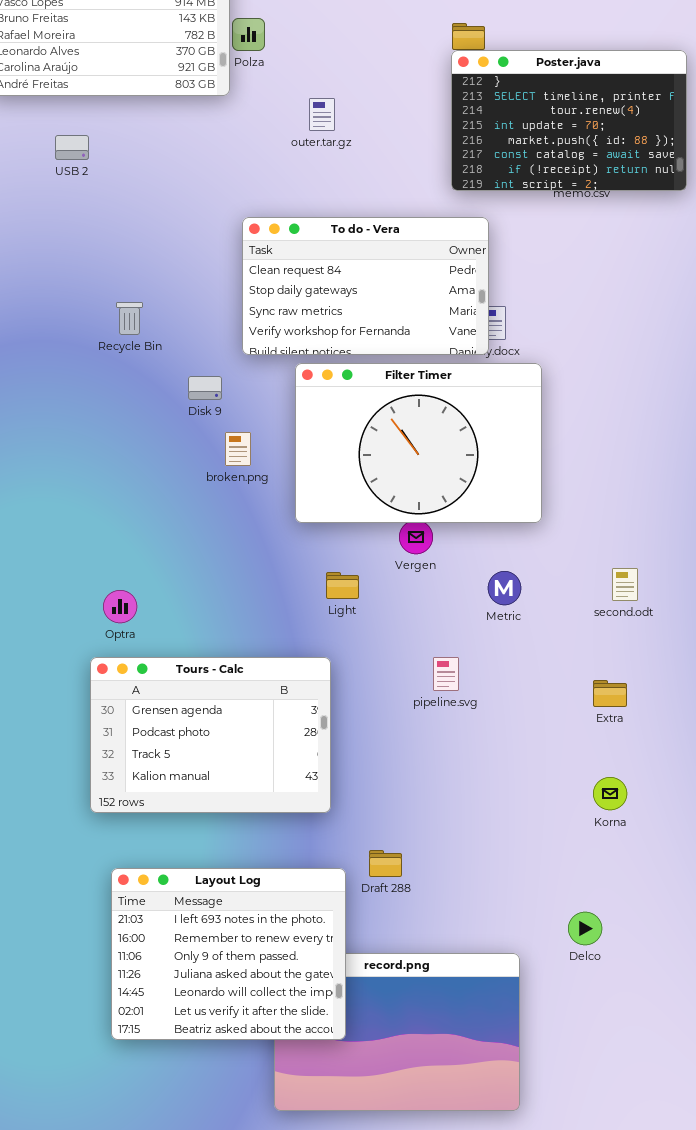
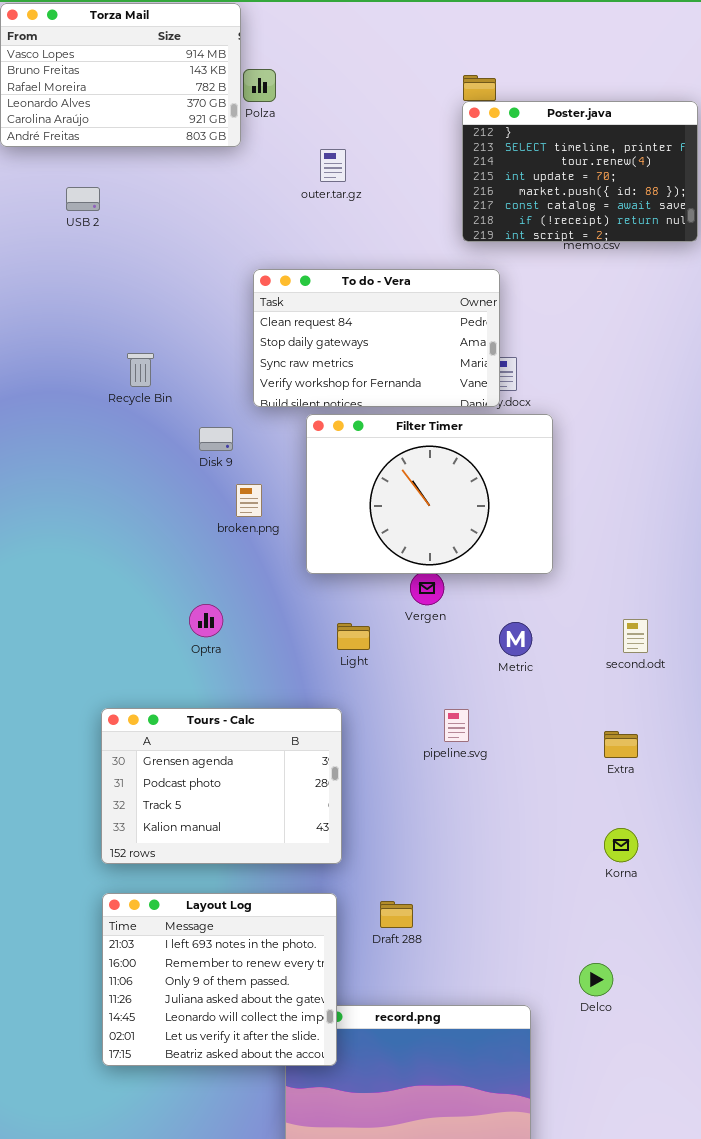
Optra: [103,590,137,623] -> [189,604,223,637], moved
Layout Log: [111,868,346,1040] -> [102,893,337,1066], moved

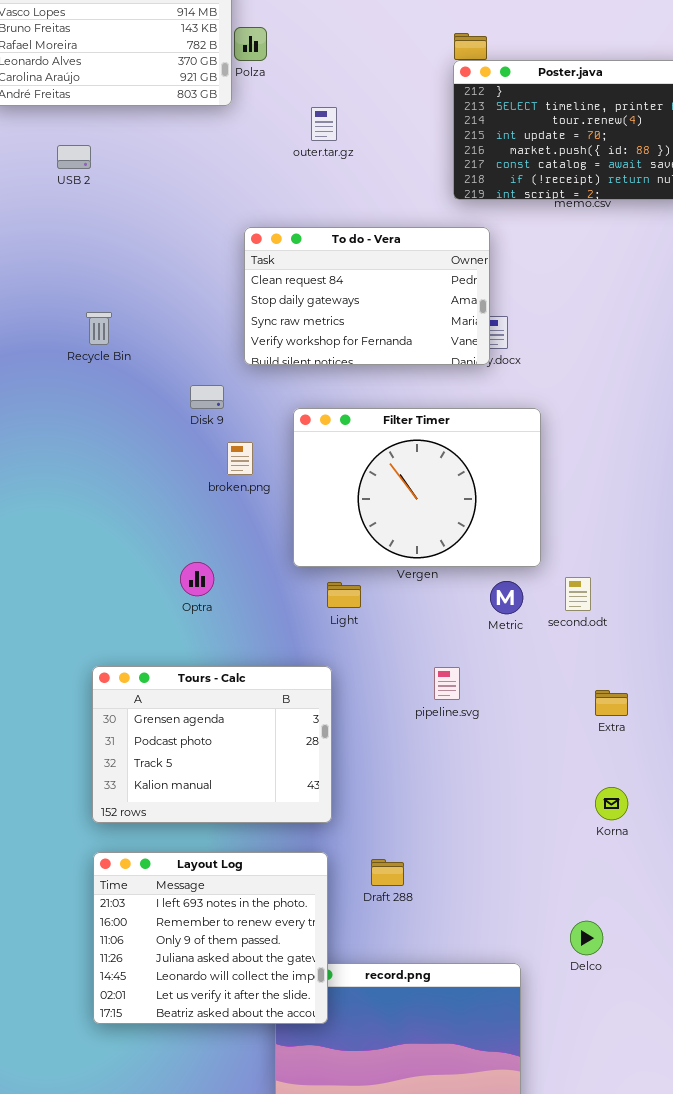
Recycle Bin: [127,353,154,387] -> [86,312,112,345], moved
Filter Timer: [306,414,553,574] -> [293,408,541,567], moved
second.odt: [623,619,648,653] -> [565,577,591,611], moved

